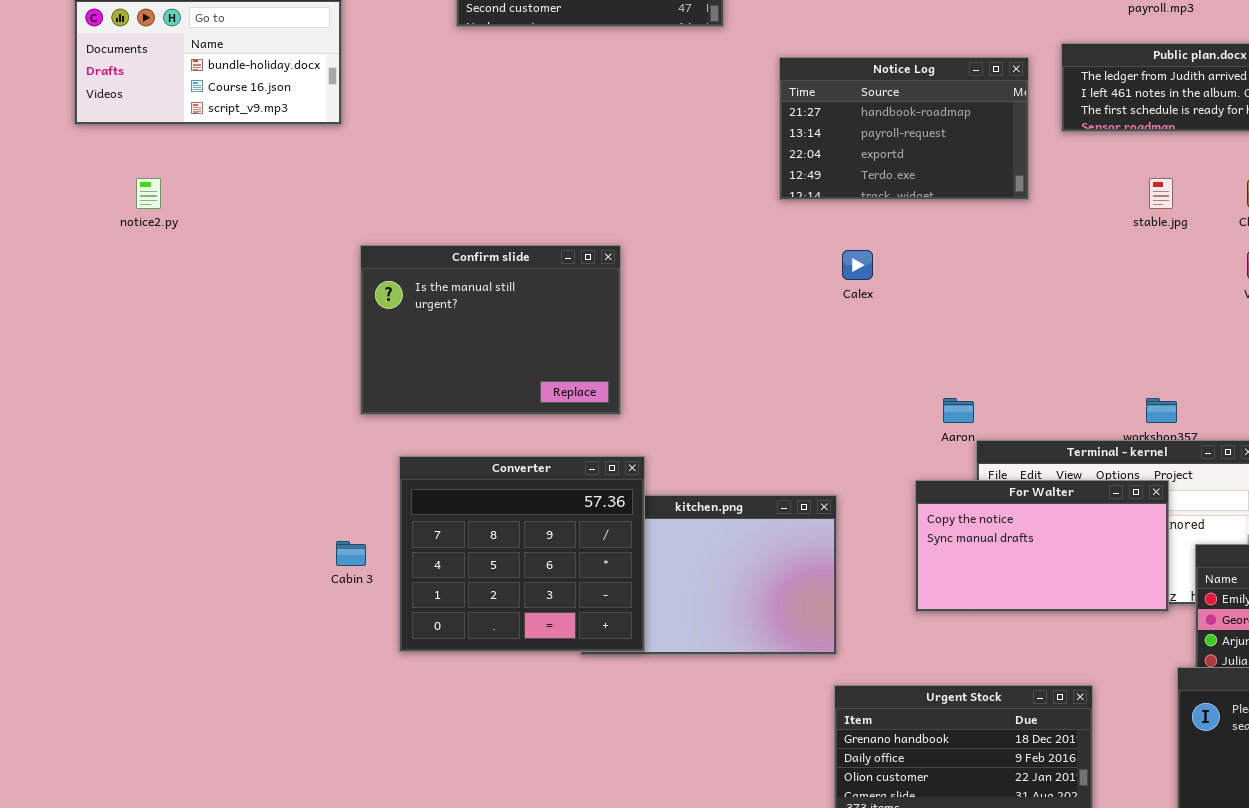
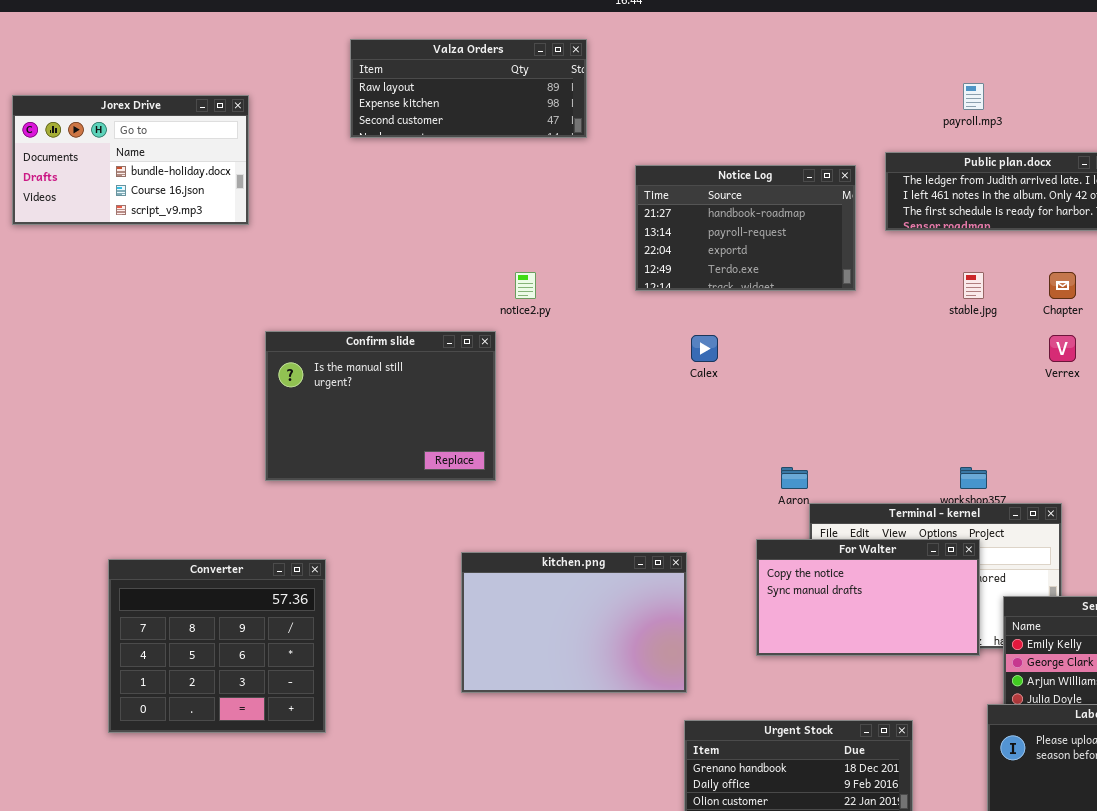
notice2.py: [136,178,161,209] -> [515,272,536,299], moved
Converter: [399,456,645,652] -> [108,559,326,733], moved

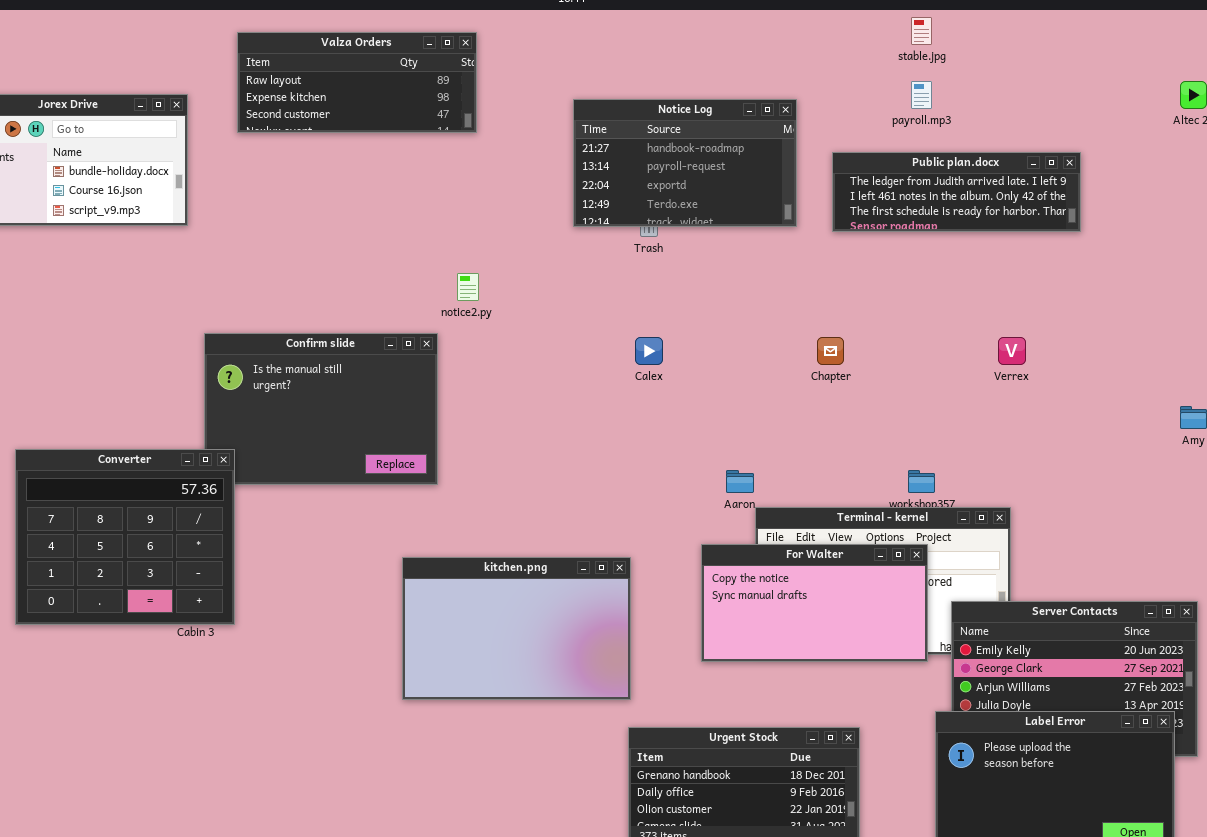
Valza Orders: [350,39,587,138] -> [237,32,477,133], moved
Notice Log: [635,165,856,291] -> [573,99,797,227], moved
stable.jpg: [963,272,984,299] -> [911,17,932,45], moved
Chapter: [1049,272,1076,299] -> [817,337,844,365], moved
Converter: [108,559,326,733] -> [15,449,235,625], moved

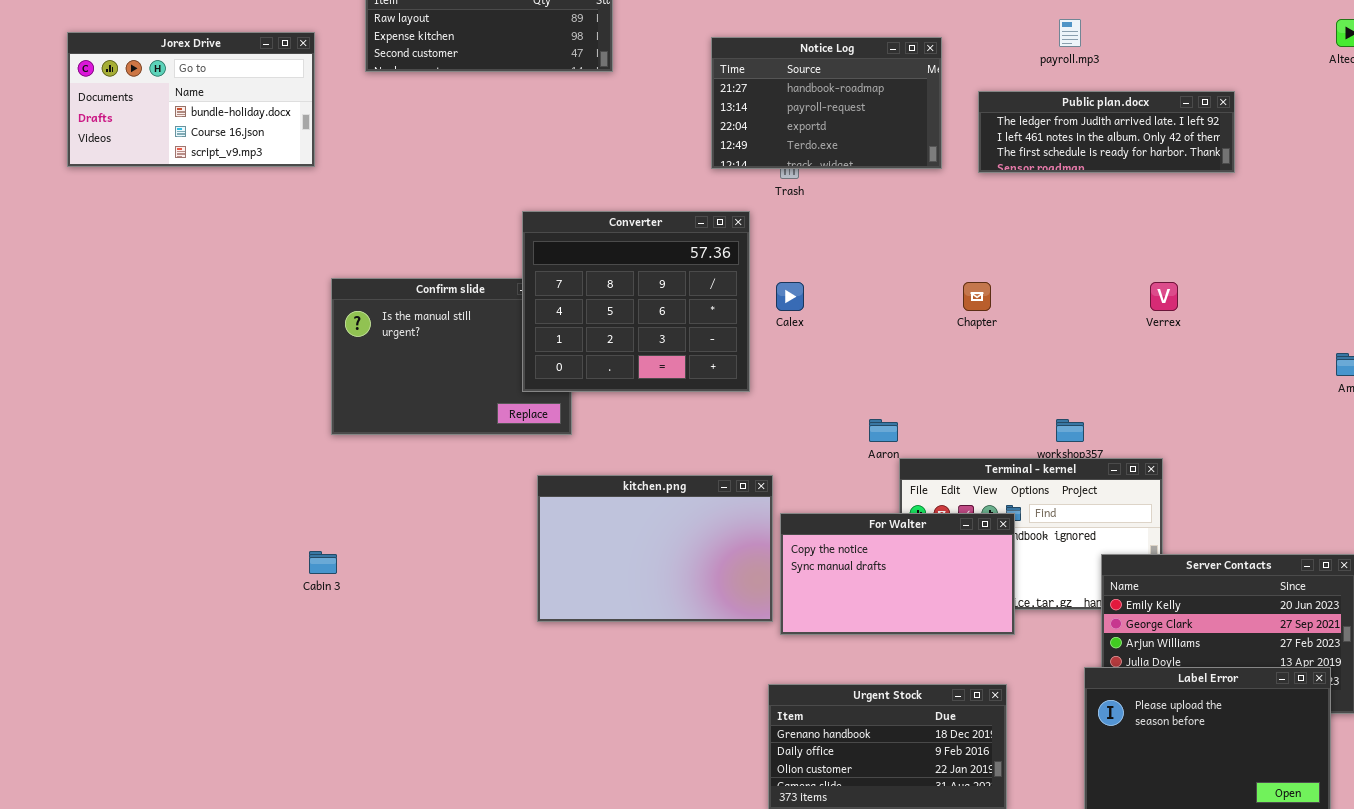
Converter: [15,449,235,625] -> [522,211,750,392], moved
For Walter: [701,544,928,662] -> [780,513,1015,635], moved
kitchen.png: [402,557,631,700] -> [537,475,773,622], moved

